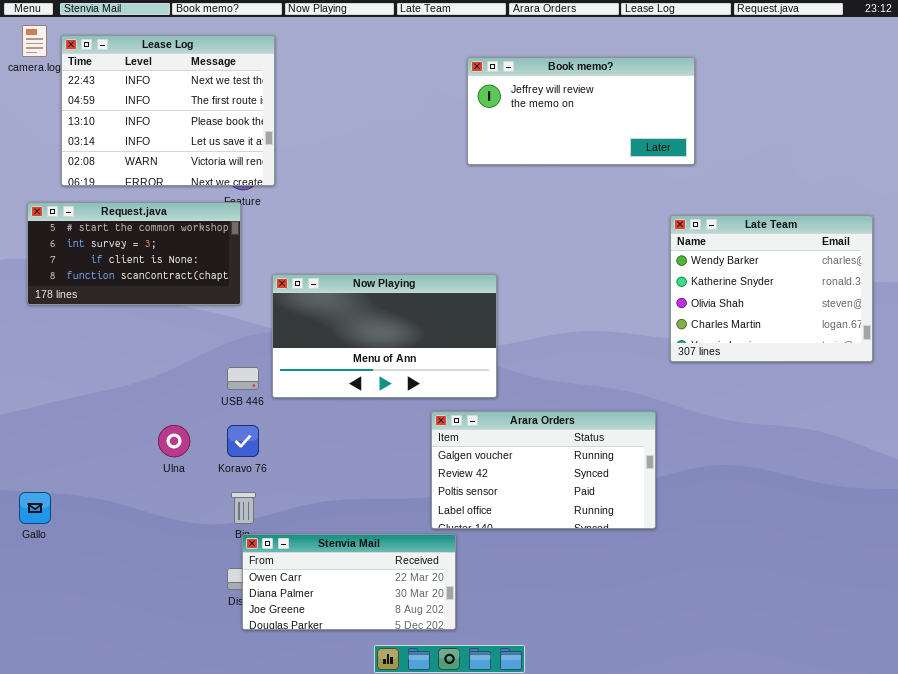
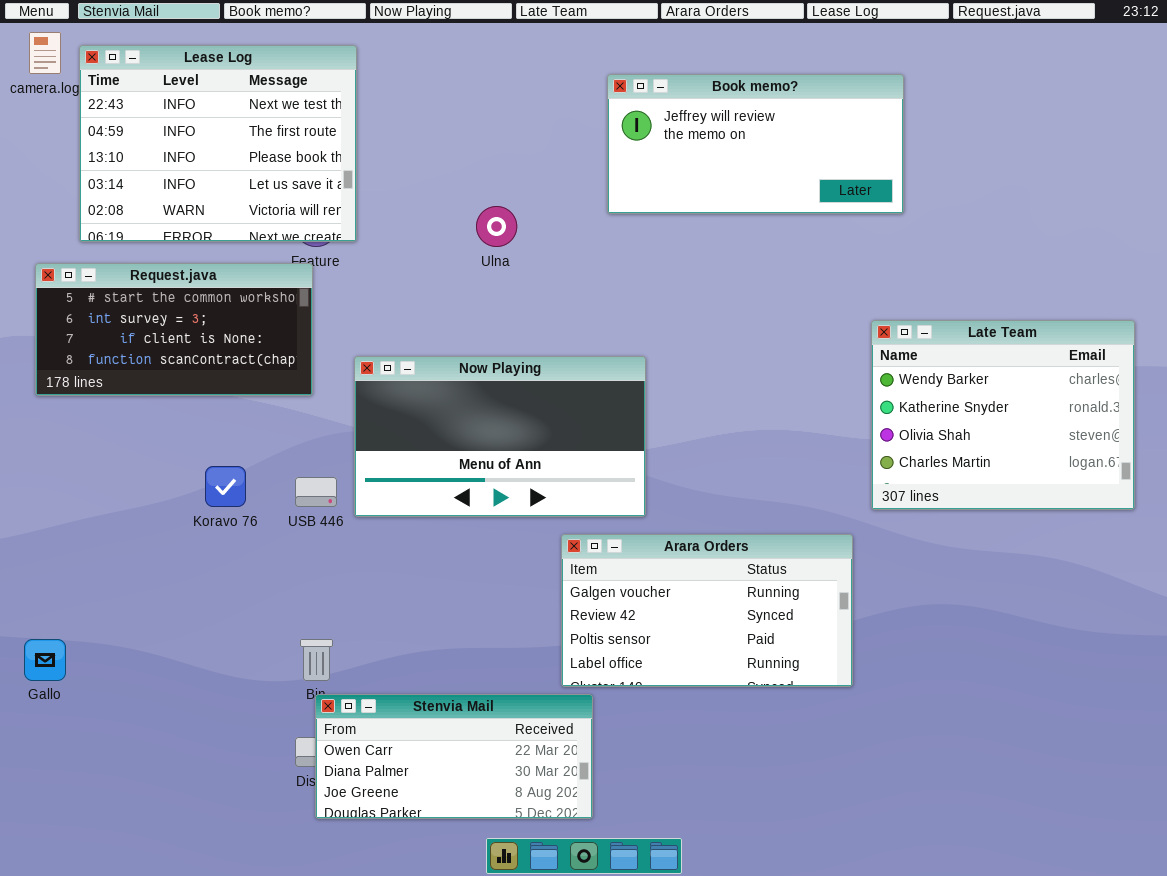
Late Team: [670,215,873,362] -> [871,320,1135,510], moved
Ulna: [158,425,190,457] -> [476,206,517,247], moved
Koravo 76: [227,425,259,457] -> [205,466,246,507], moved

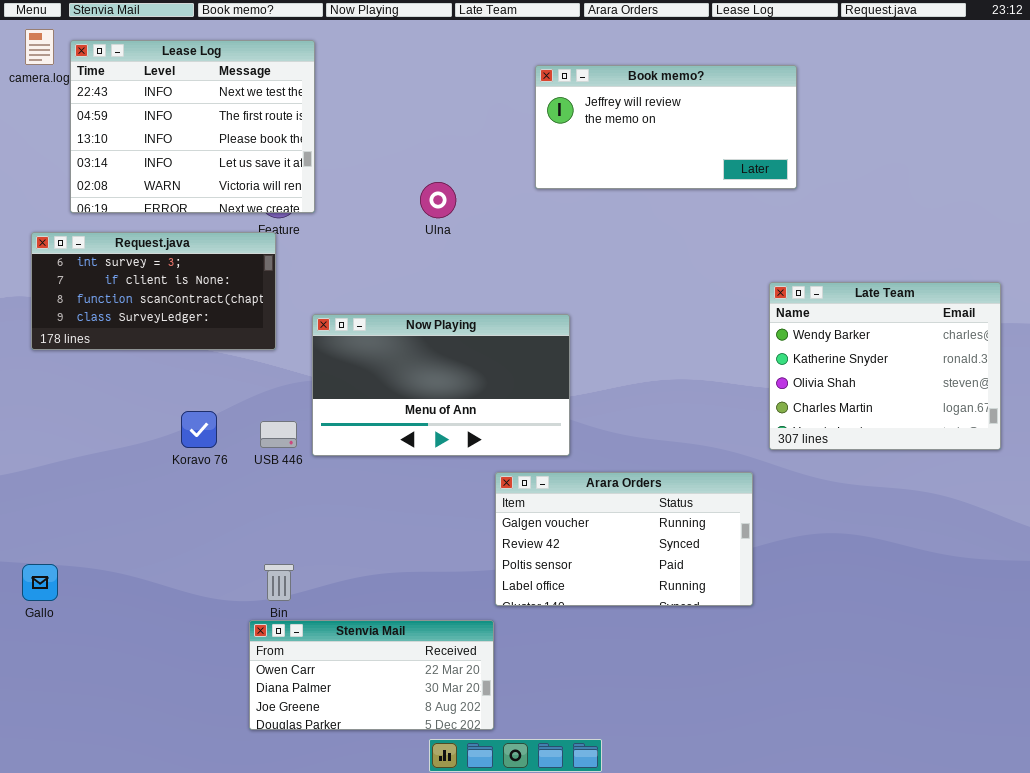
Request.java: [35,263,313,396] -> [31,232,276,350], scrolled down 1 row
Stenvia Mail: [315,694,593,819] -> [249,620,494,730], moved

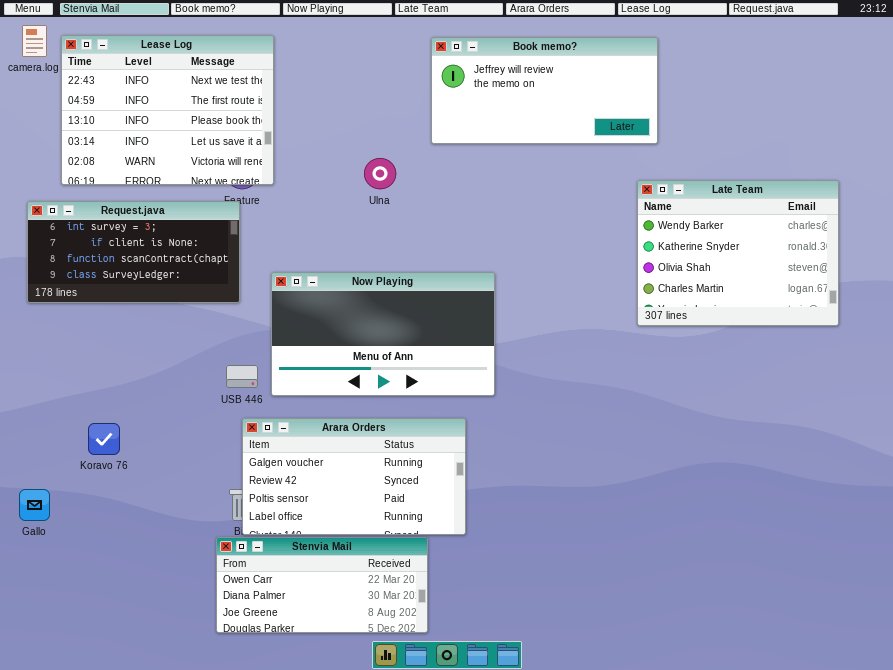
Book memo?: [535,65,797,189] -> [431,37,658,144], moved
Late Team: [769,282,1001,450] -> [637,180,839,326], moved
Koravo 76: [181,411,217,448] -> [88,423,120,455], moved
Arara Orders: [495,472,753,606] -> [242,418,466,535], moved

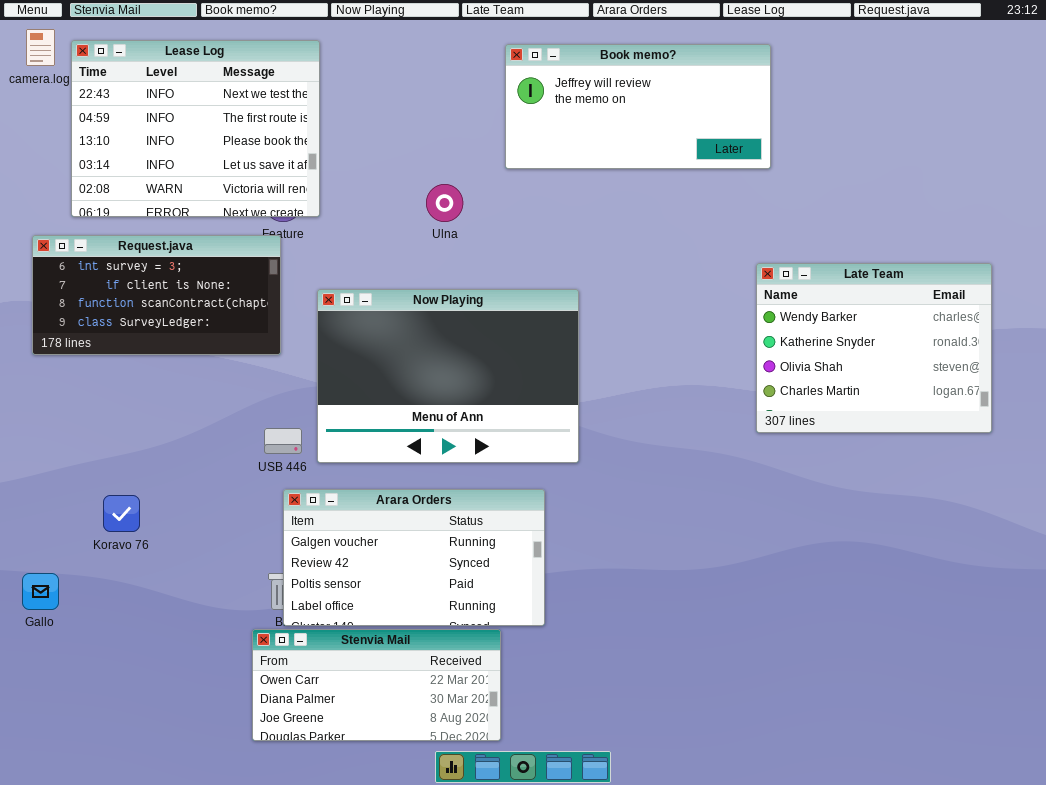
Late Team: [637,180,839,326] -> [756,263,992,433], moved
Now Playing: [271,272,495,396] -> [317,289,579,463], resized

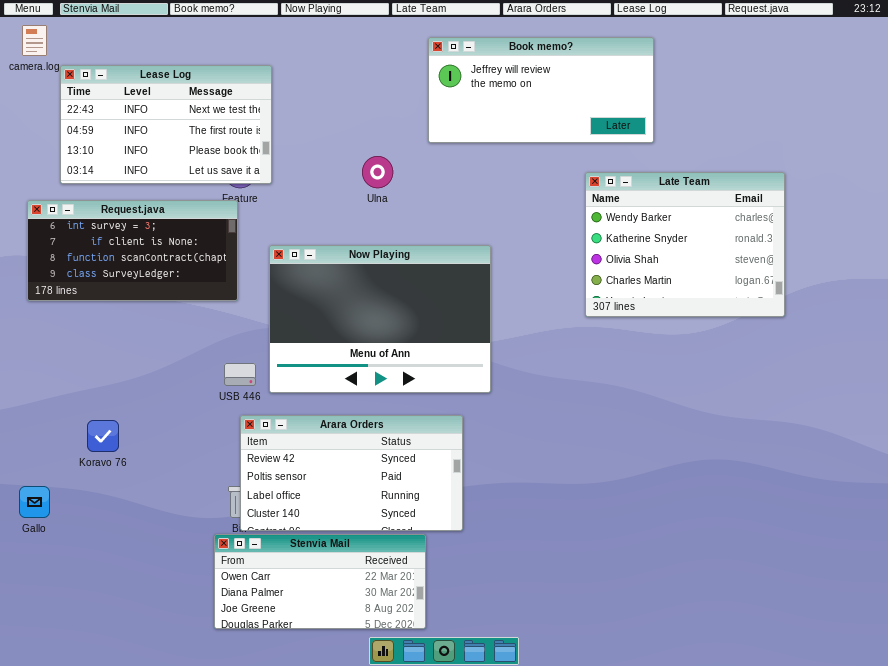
Lease Log: [71,40,320,217] -> [60,65,272,184], resized
Late Team: [756,263,992,433] -> [585,172,785,317], moved
Arara Orders: [283,489,545,626] -> [240,415,463,531], scrolled down 1 row

